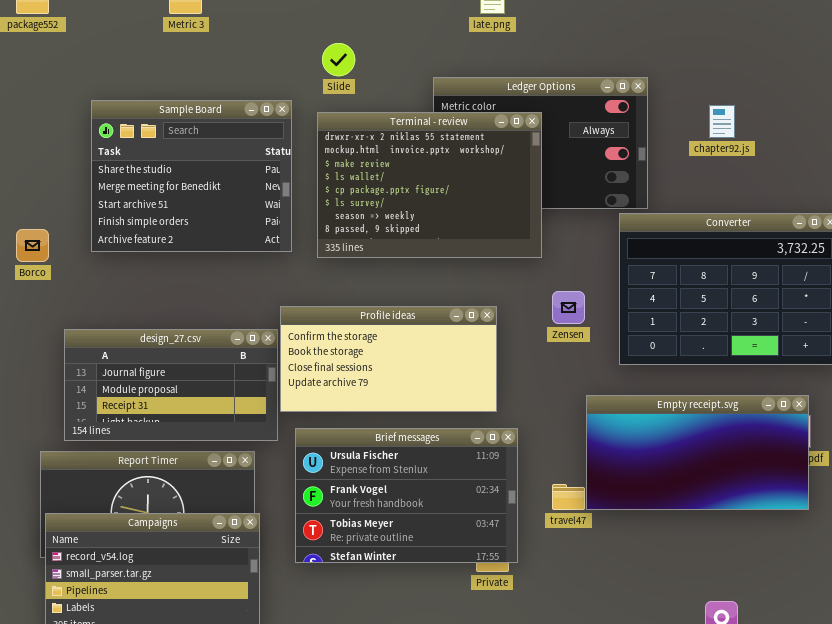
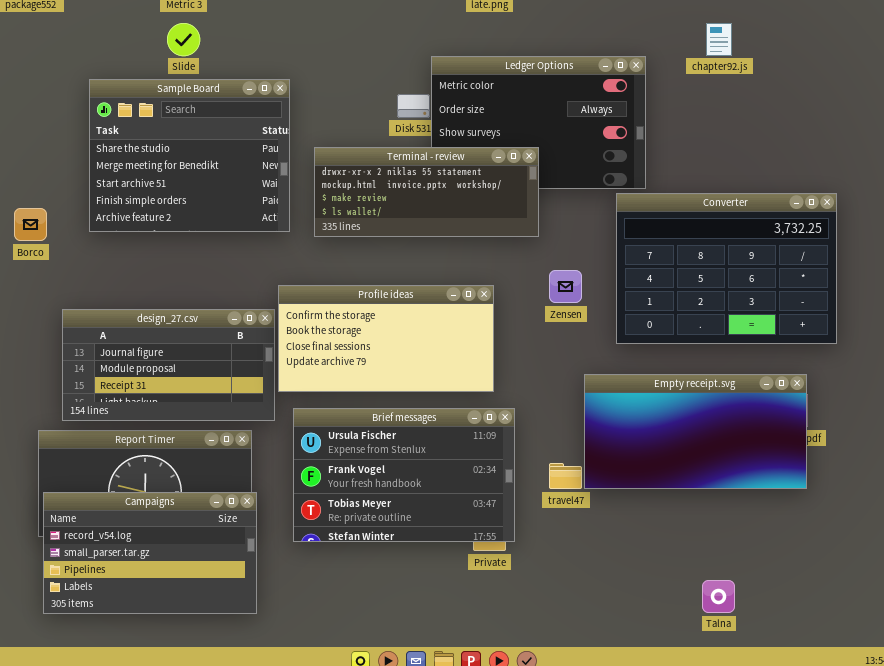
Slide: [322,43,355,76] -> [167,23,200,56], moved
chapter92.js: [709,105,735,138] -> [706,23,732,56], moved
Terminal - review: [317,112,542,258] -> [314,147,539,237], resized

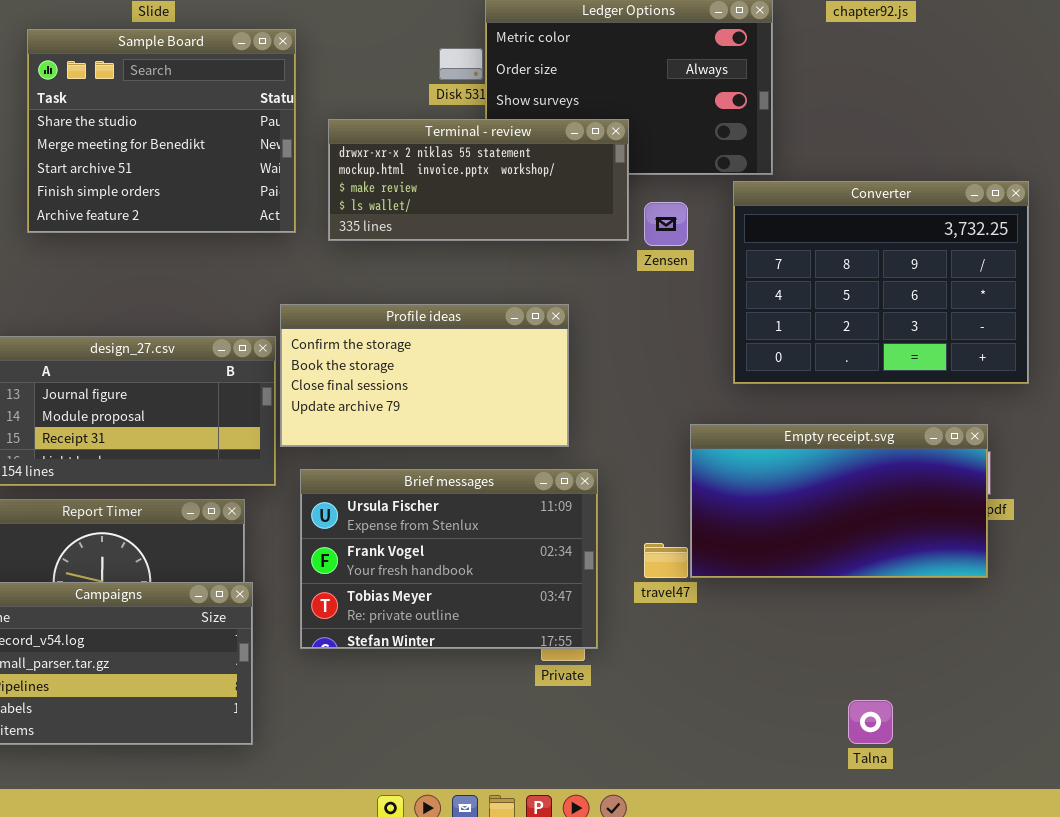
Zensen: [549,270,582,303] -> [644,202,688,246], moved

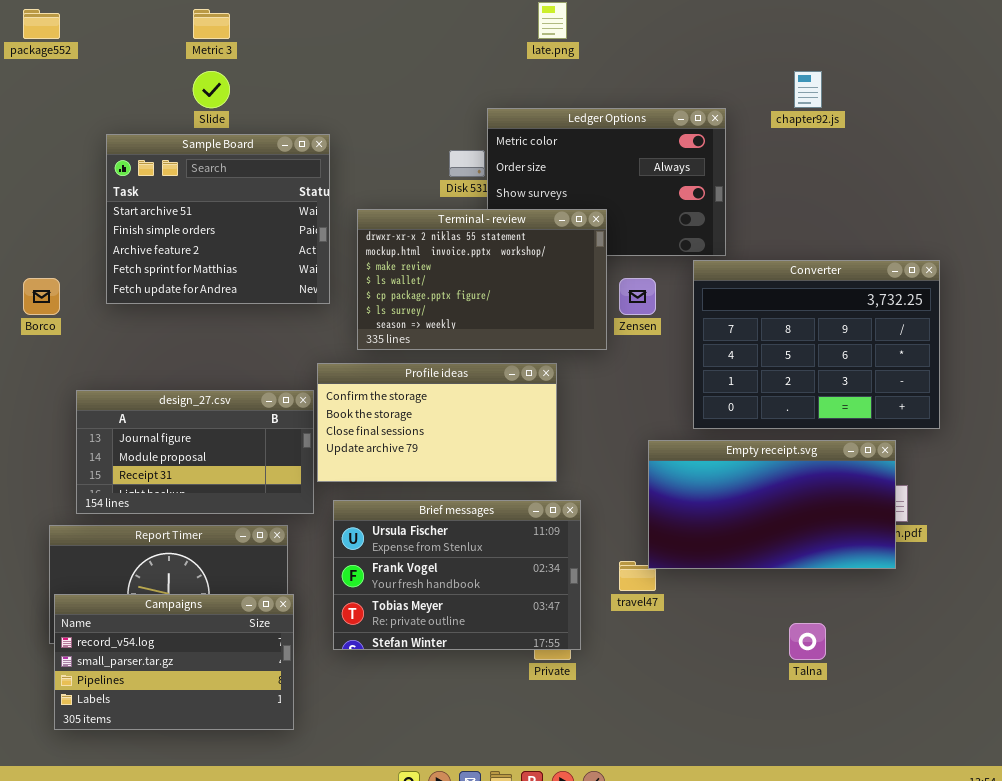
Sample Board: [27,29,296,233] -> [106,134,330,304], scrolled down 2 rows
Terminal - review: [328,119,629,241] -> [357,209,607,350], resized
Empty receipt.svg: [690,424,988,578] -> [648,440,896,569], moved
Talna: [848,700,893,744] -> [789,623,826,660], moved

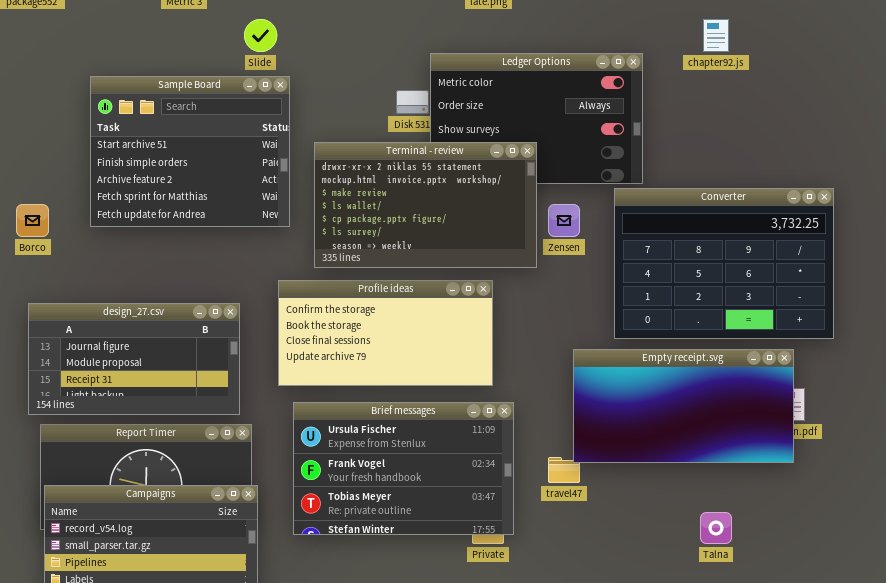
Slide: [193,71,230,108] -> [244,19,277,52], moved
design_27.csv: [76,390,314,514] -> [28,303,240,415], moved

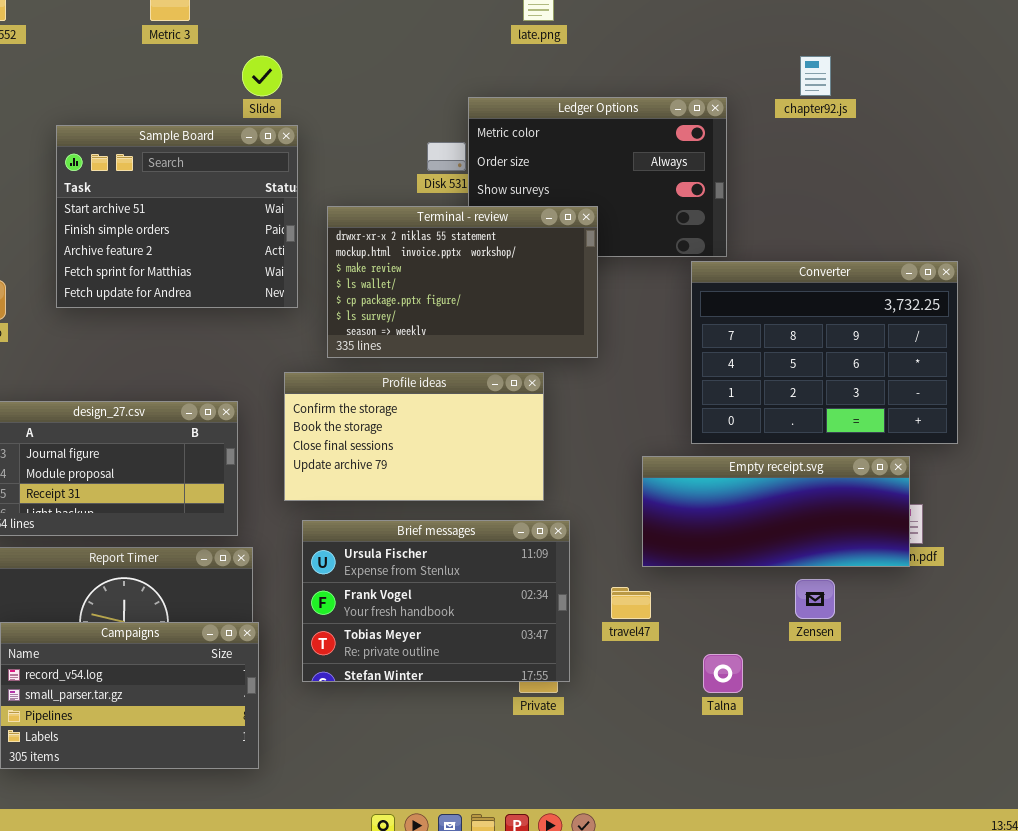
Zensen: [548,204,580,237] -> [795,579,835,619], moved
Empty receipt.svg: [573,349,794,463] -> [642,456,910,567], resized
Talna: [700,512,732,544] -> [703,654,743,693], moved

